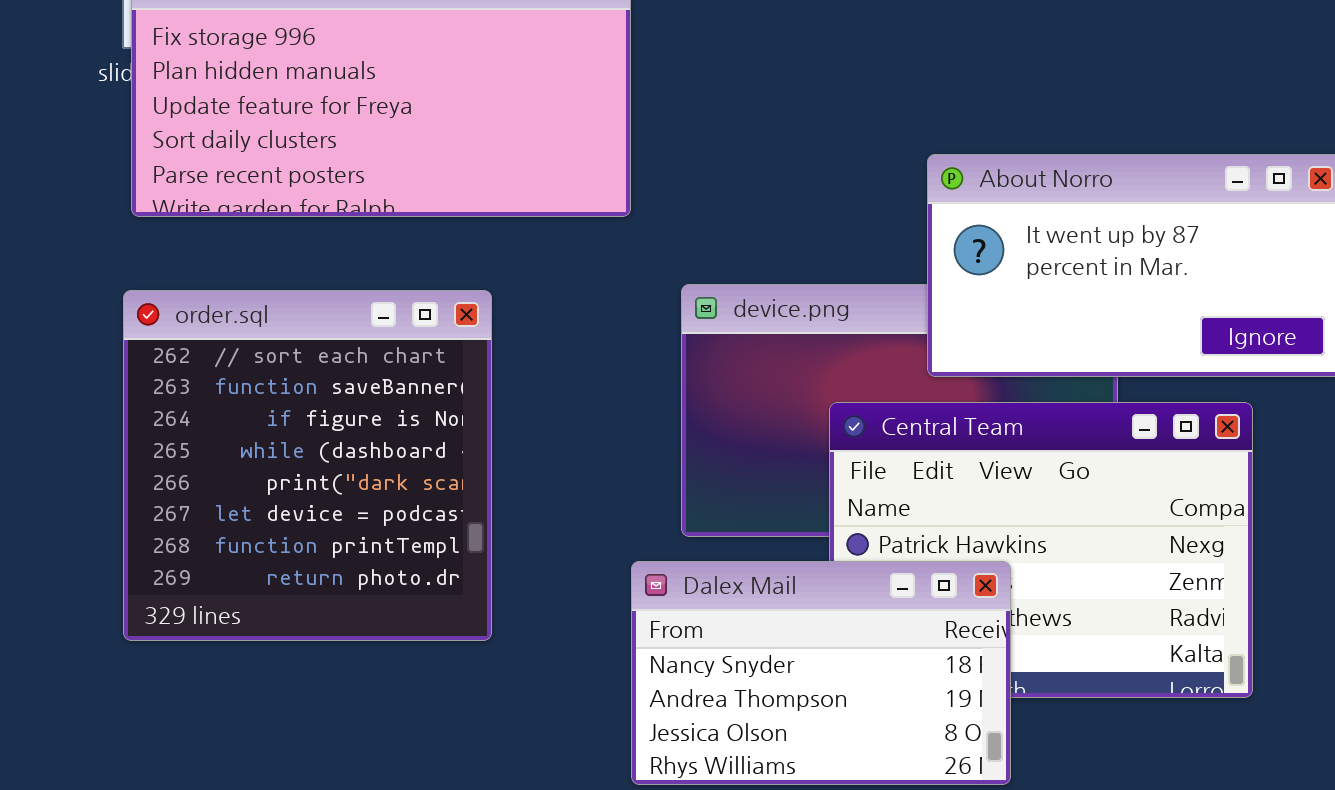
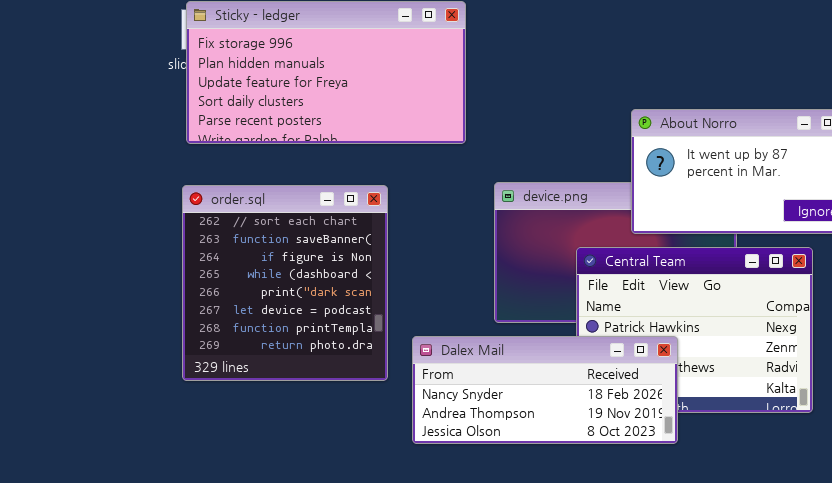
Dalex Mail: [631,561,1011,785] -> [412,336,678,444], resized

